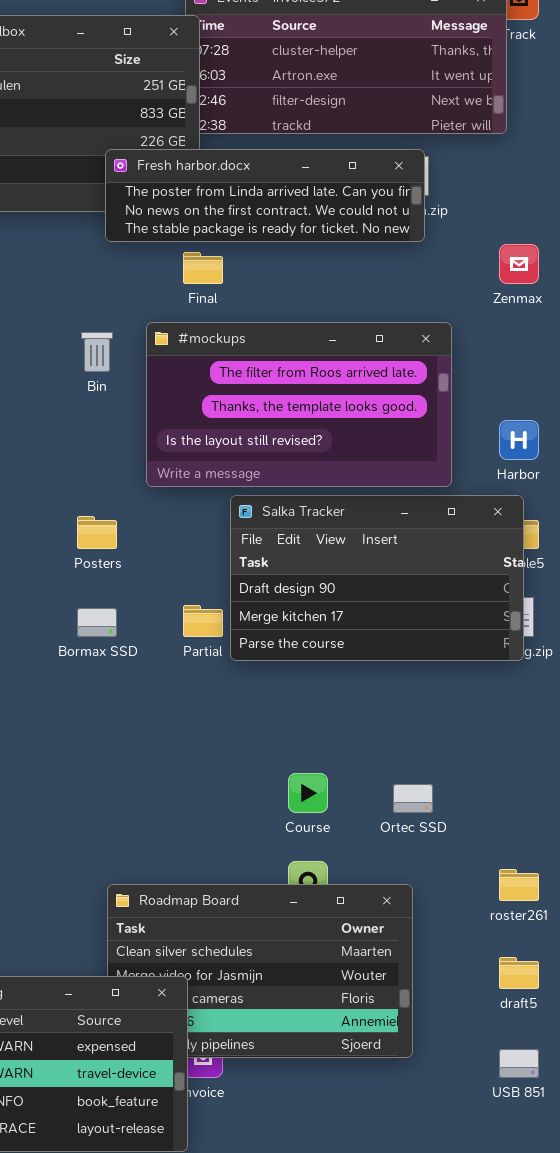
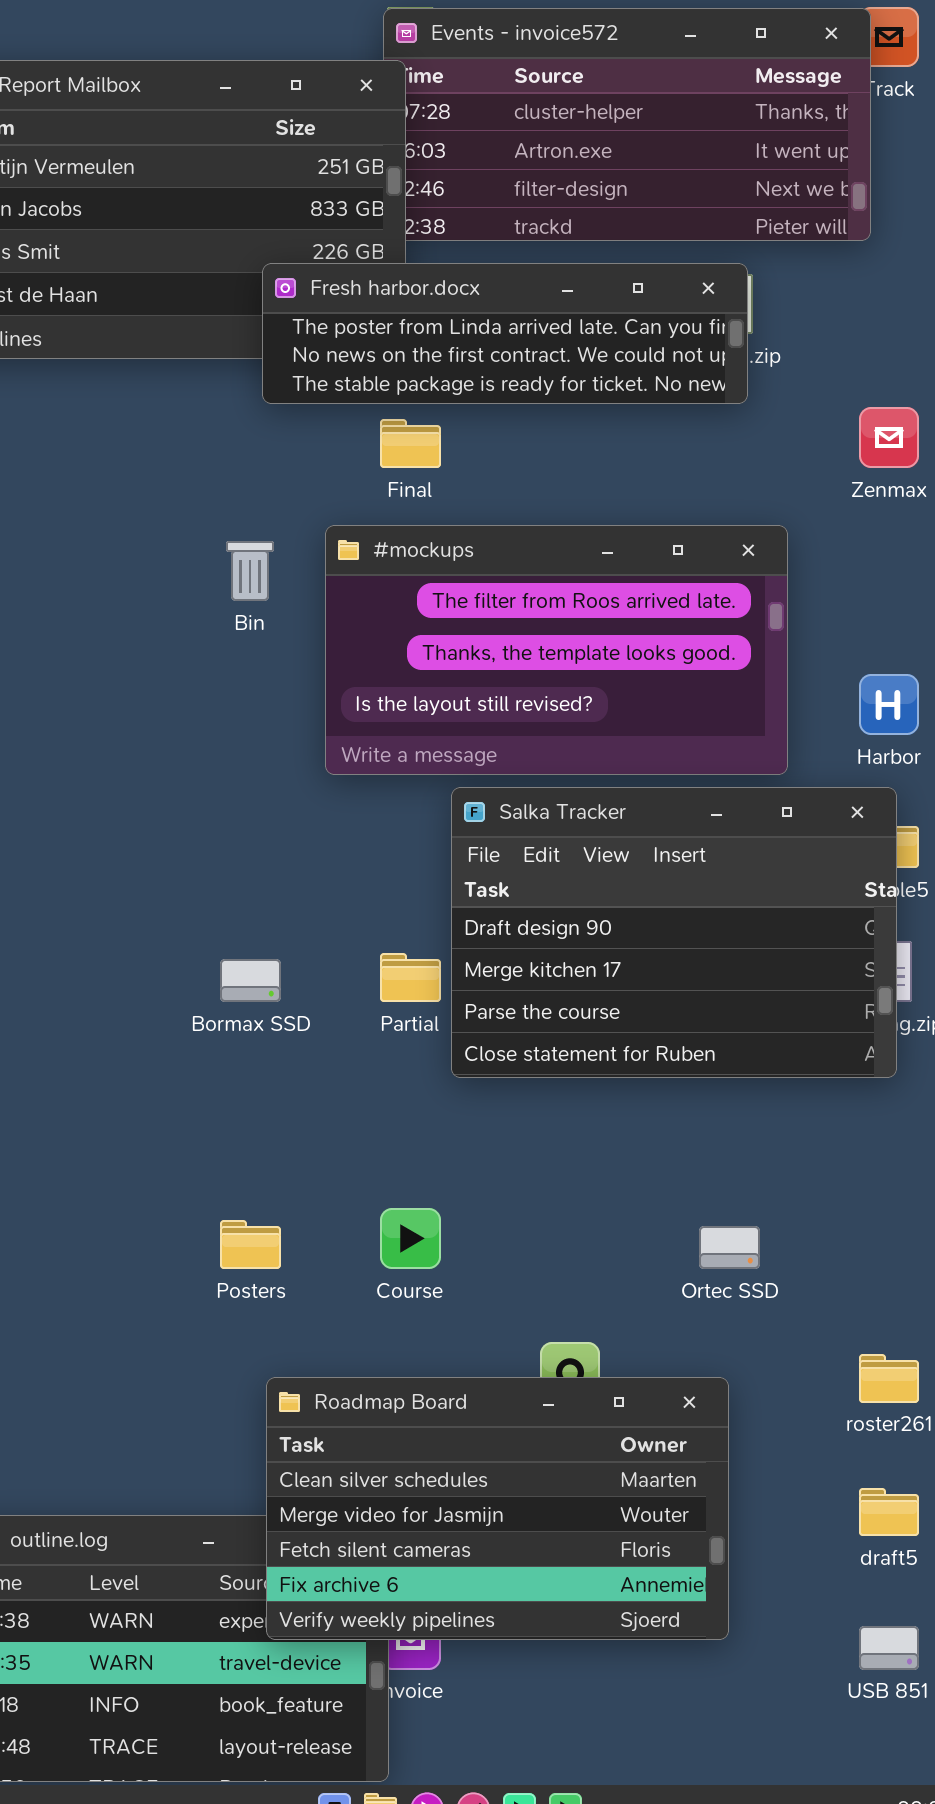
Salka Tracker: [230,495,524,661] -> [451,787,897,1078], resized
Posters: [77,516,117,549] -> [220,1220,281,1269], moved
Course: [288,773,328,813] -> [380,1208,441,1269], moved
Roadmap Board: [107,884,413,1058] -> [266,1377,729,1640], raised

